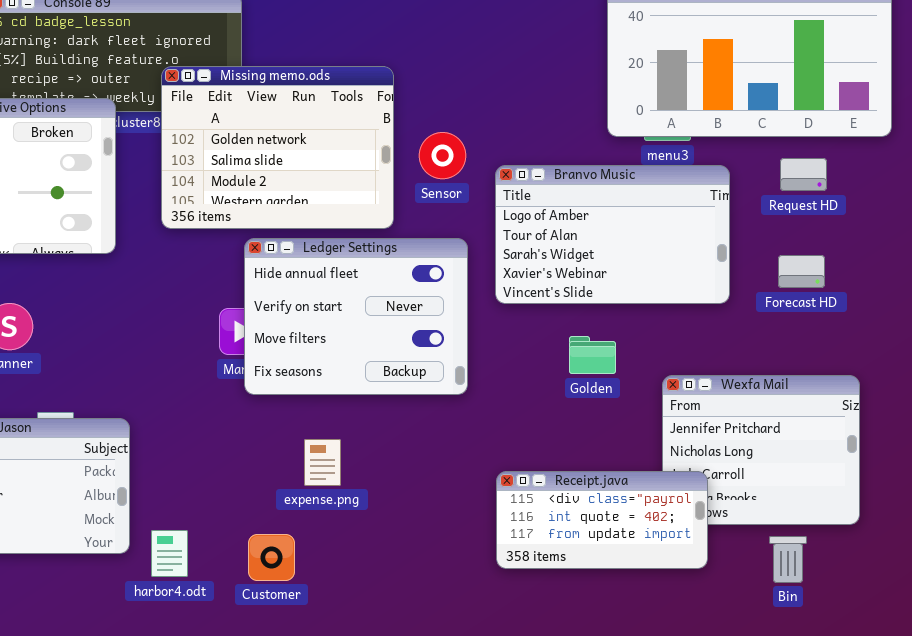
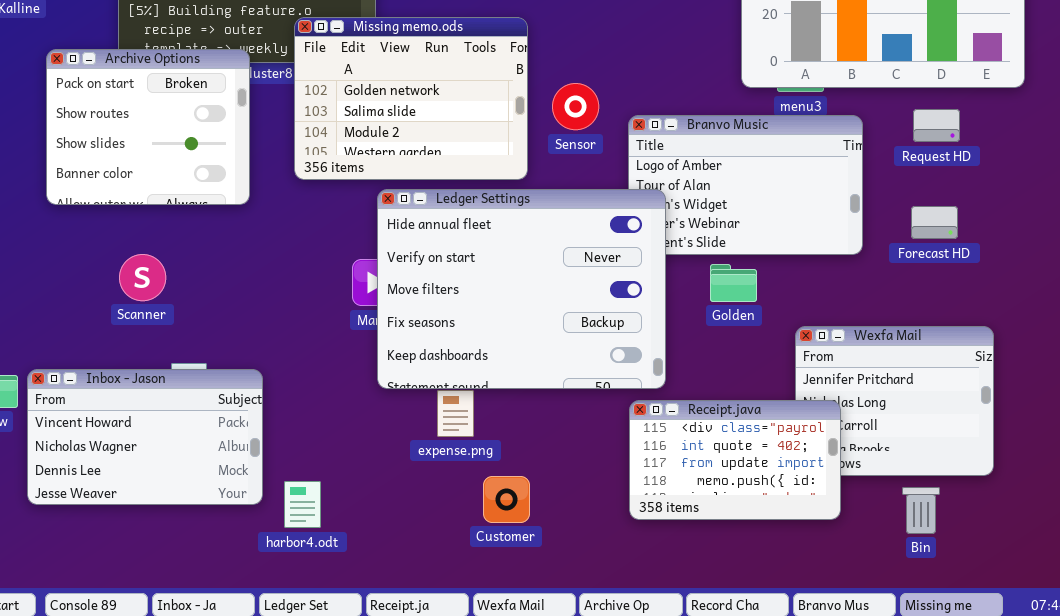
Ledger Settings: [244,238,468,395] -> [377,189,666,389], resized
Golden: [569,336,616,374] -> [710,264,757,302], moved
Receipt.java: [496,471,708,569] -> [629,400,841,520], resized
Customer: [248,534,295,581] -> [483,476,530,523], moved

